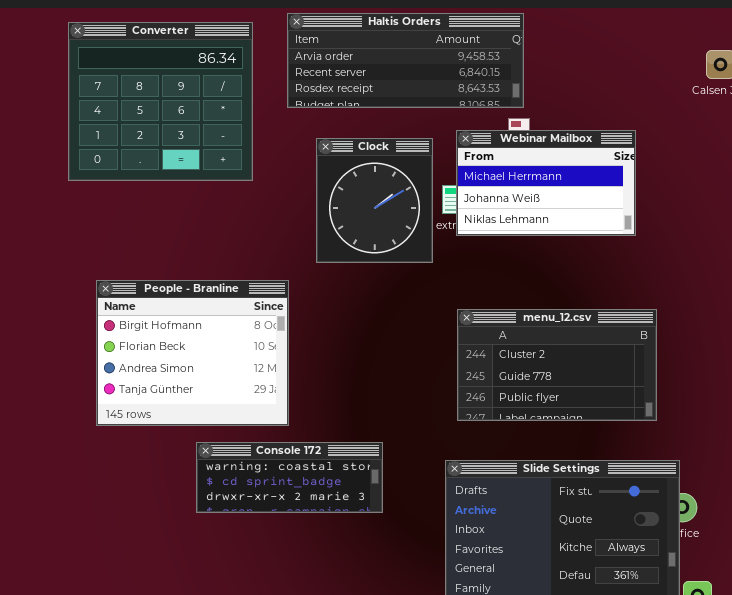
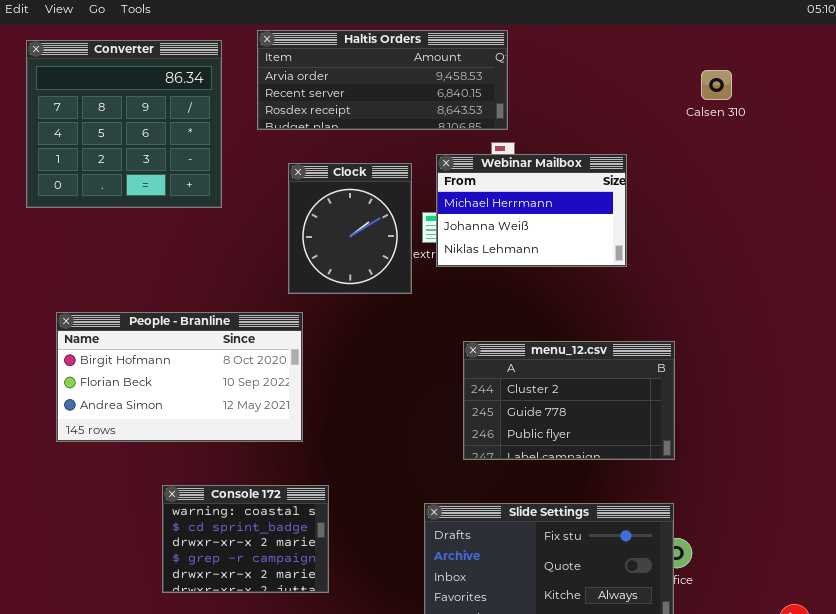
People - Branline: [96,280,289,426] -> [56,312,303,442], resized
menu_12.csv: [457,309,657,421] -> [463,341,675,460], moved
Console 172: [196,442,383,513] -> [162,485,329,593], resized

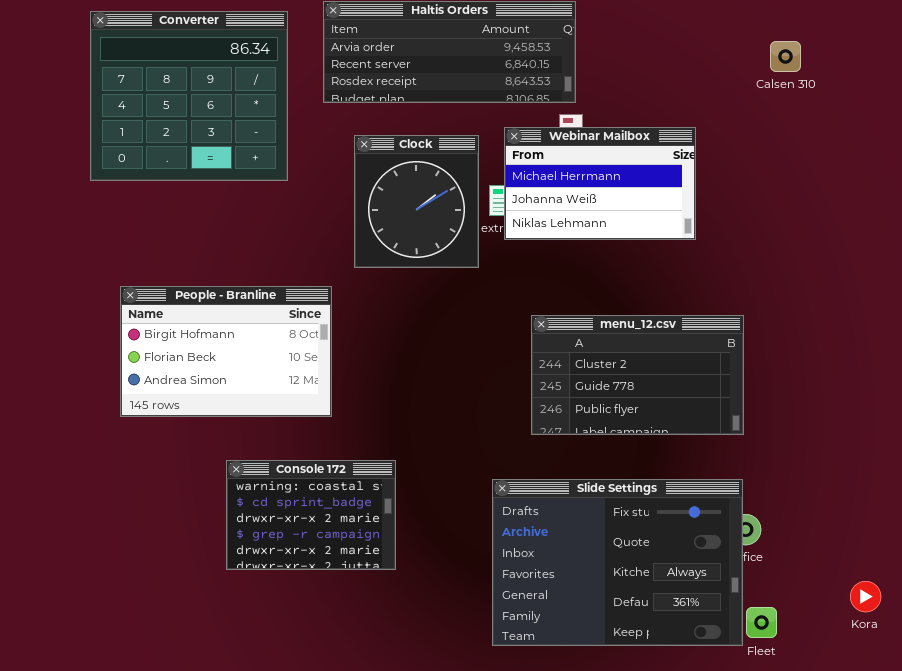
People - Branline: [56,312,303,442] -> [120,286,332,417], resized

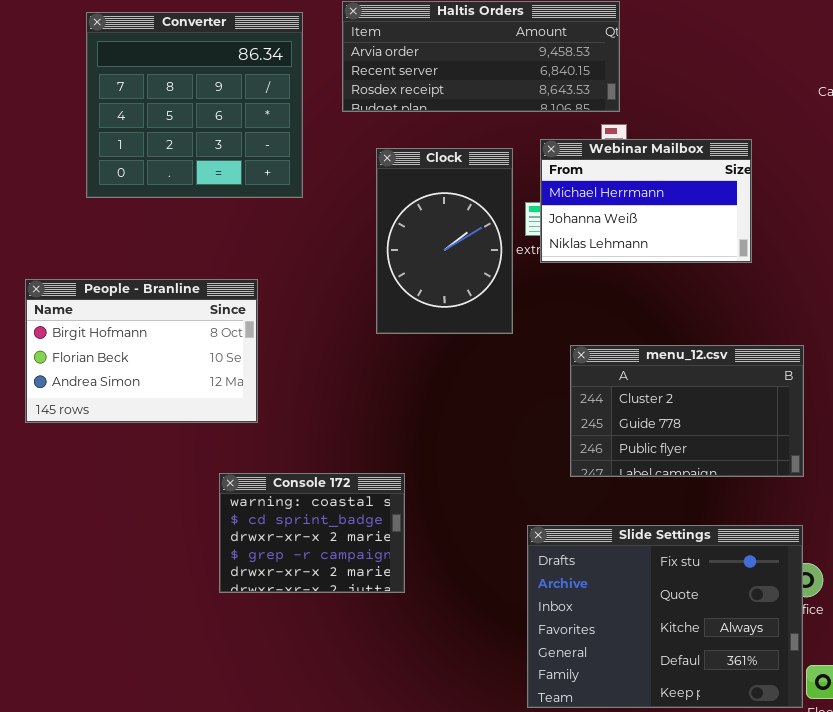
Clock: [354,135,479,268] -> [376,148,513,334], resized
People - Branline: [120,286,332,417] -> [25,279,258,423], moved
Console 172: [226,460,396,570] -> [219,473,405,593], moved

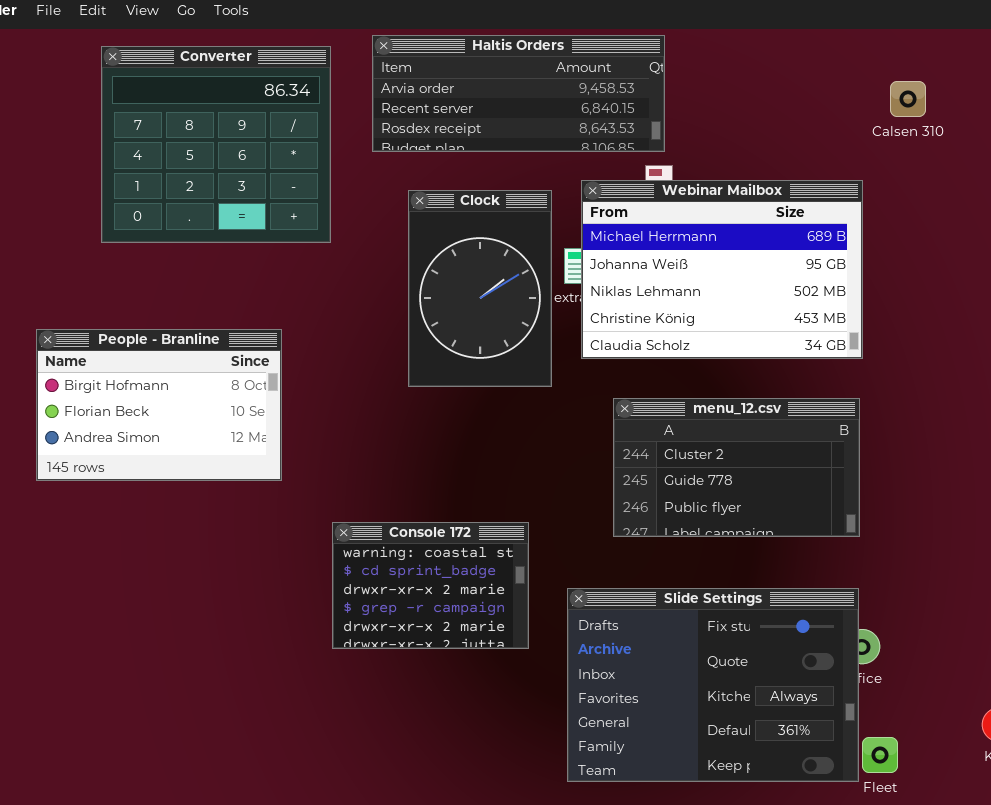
Webinar Mailbox: [540,139,752,263] -> [581,180,863,359], resized
Console 172: [219,473,405,593] -> [332,522,529,649], moved

